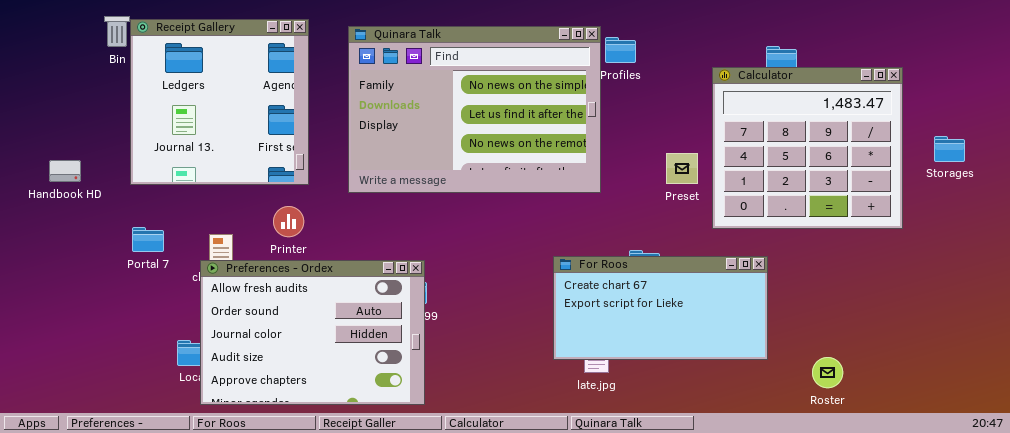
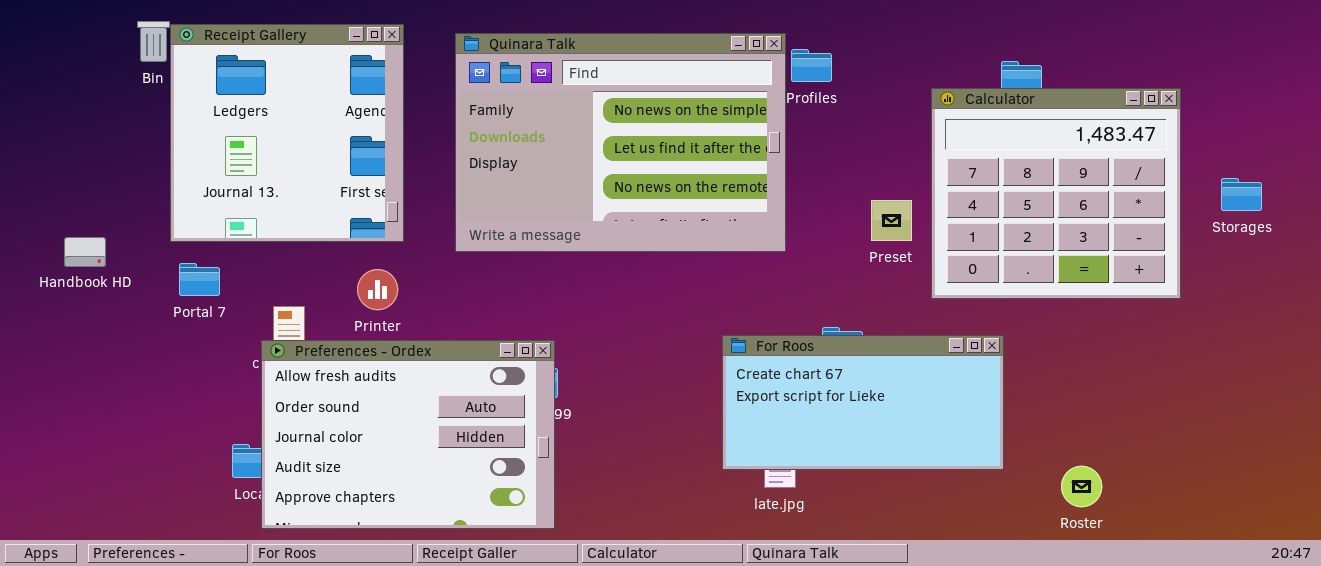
Handbook HD: [49,160,81,182] -> [64,237,106,267], moved
Portal 7: [132,227,164,252] -> [179,263,220,296], moved

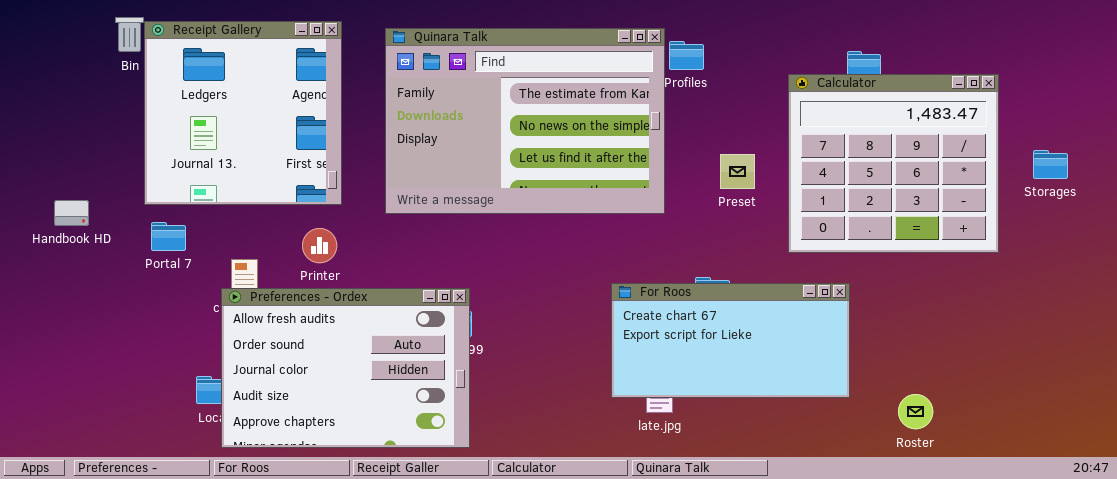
Quinara Talk: [455,33,786,252] -> [385,28,665,214], scrolled up 1 row
Preset: [871,200,912,241] -> [720,154,755,189], moved

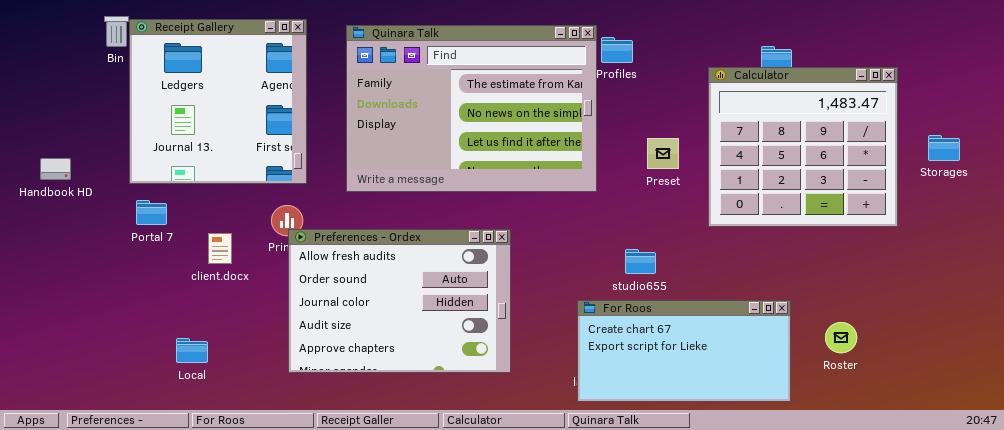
Handbook HD: [54,200,89,226] -> [40,158,71,180], moved
For Roos: [611,283,850,398] -> [577,300,791,402], moved
Preferences - Ordex: [221,288,470,448] -> [288,229,511,373], moved
Roster: [898,394,933,429] -> [825,322,857,353], moved

